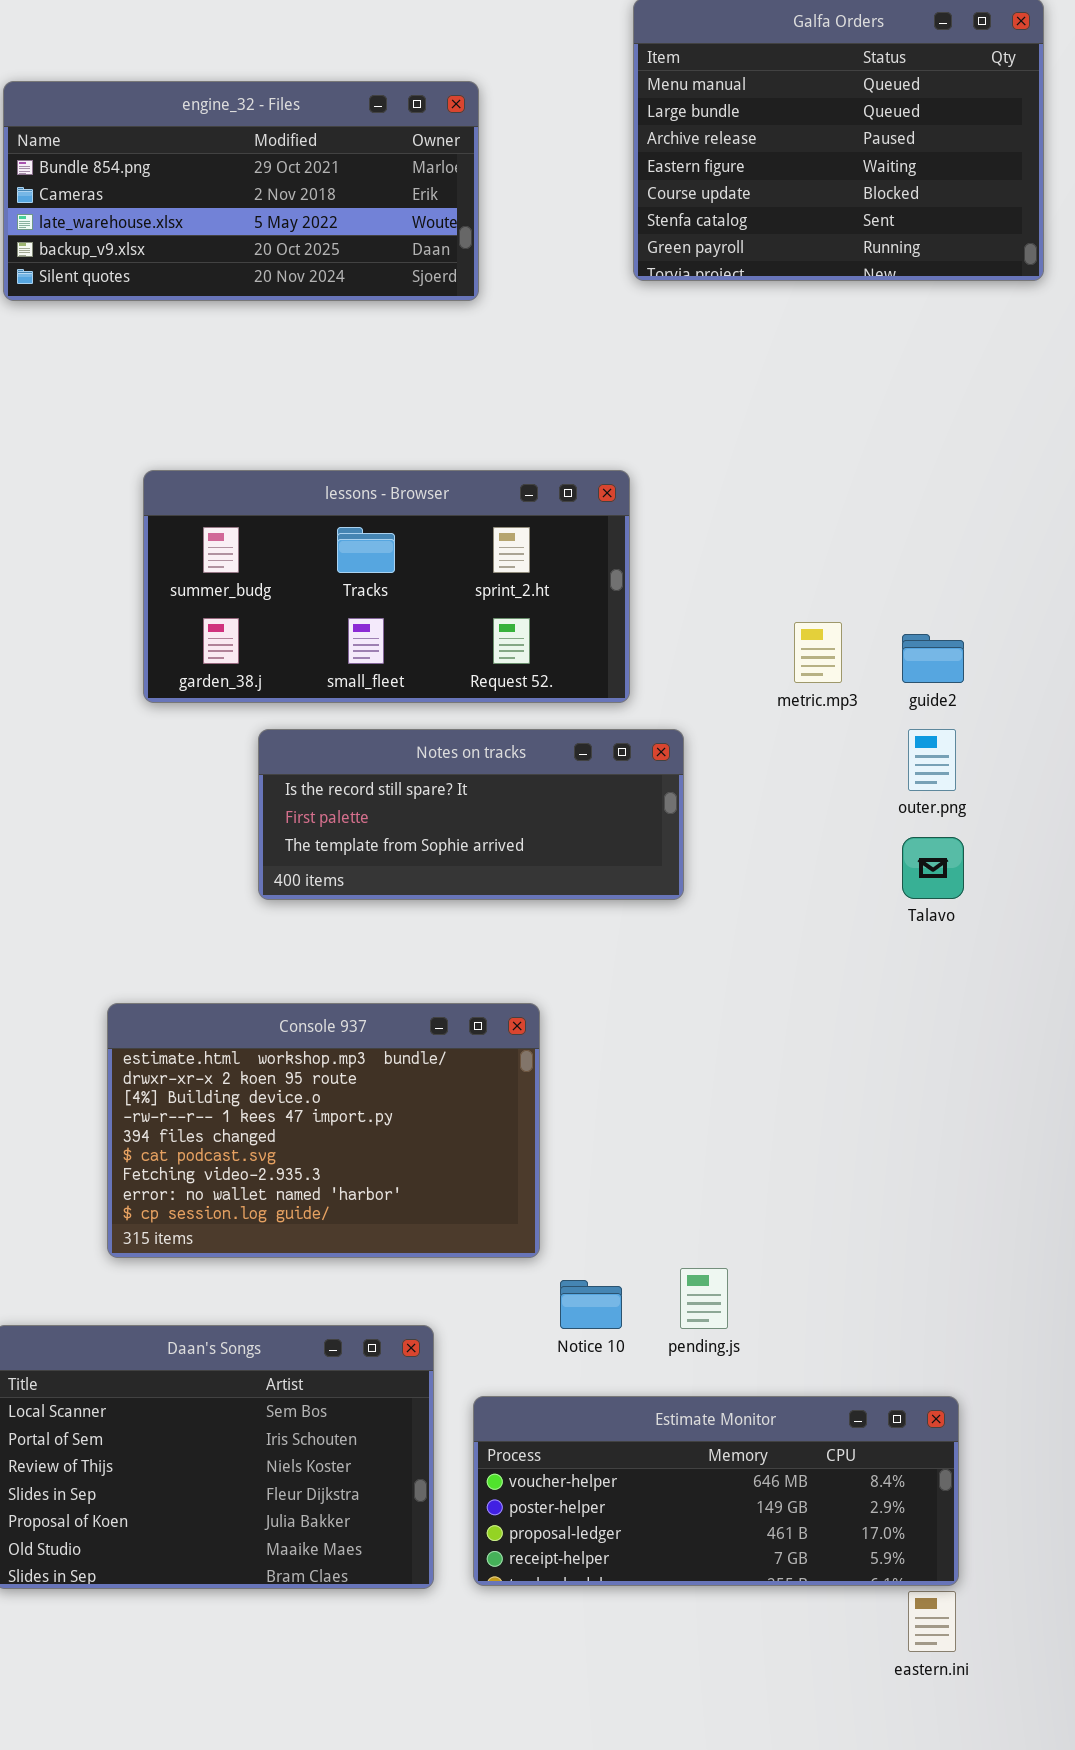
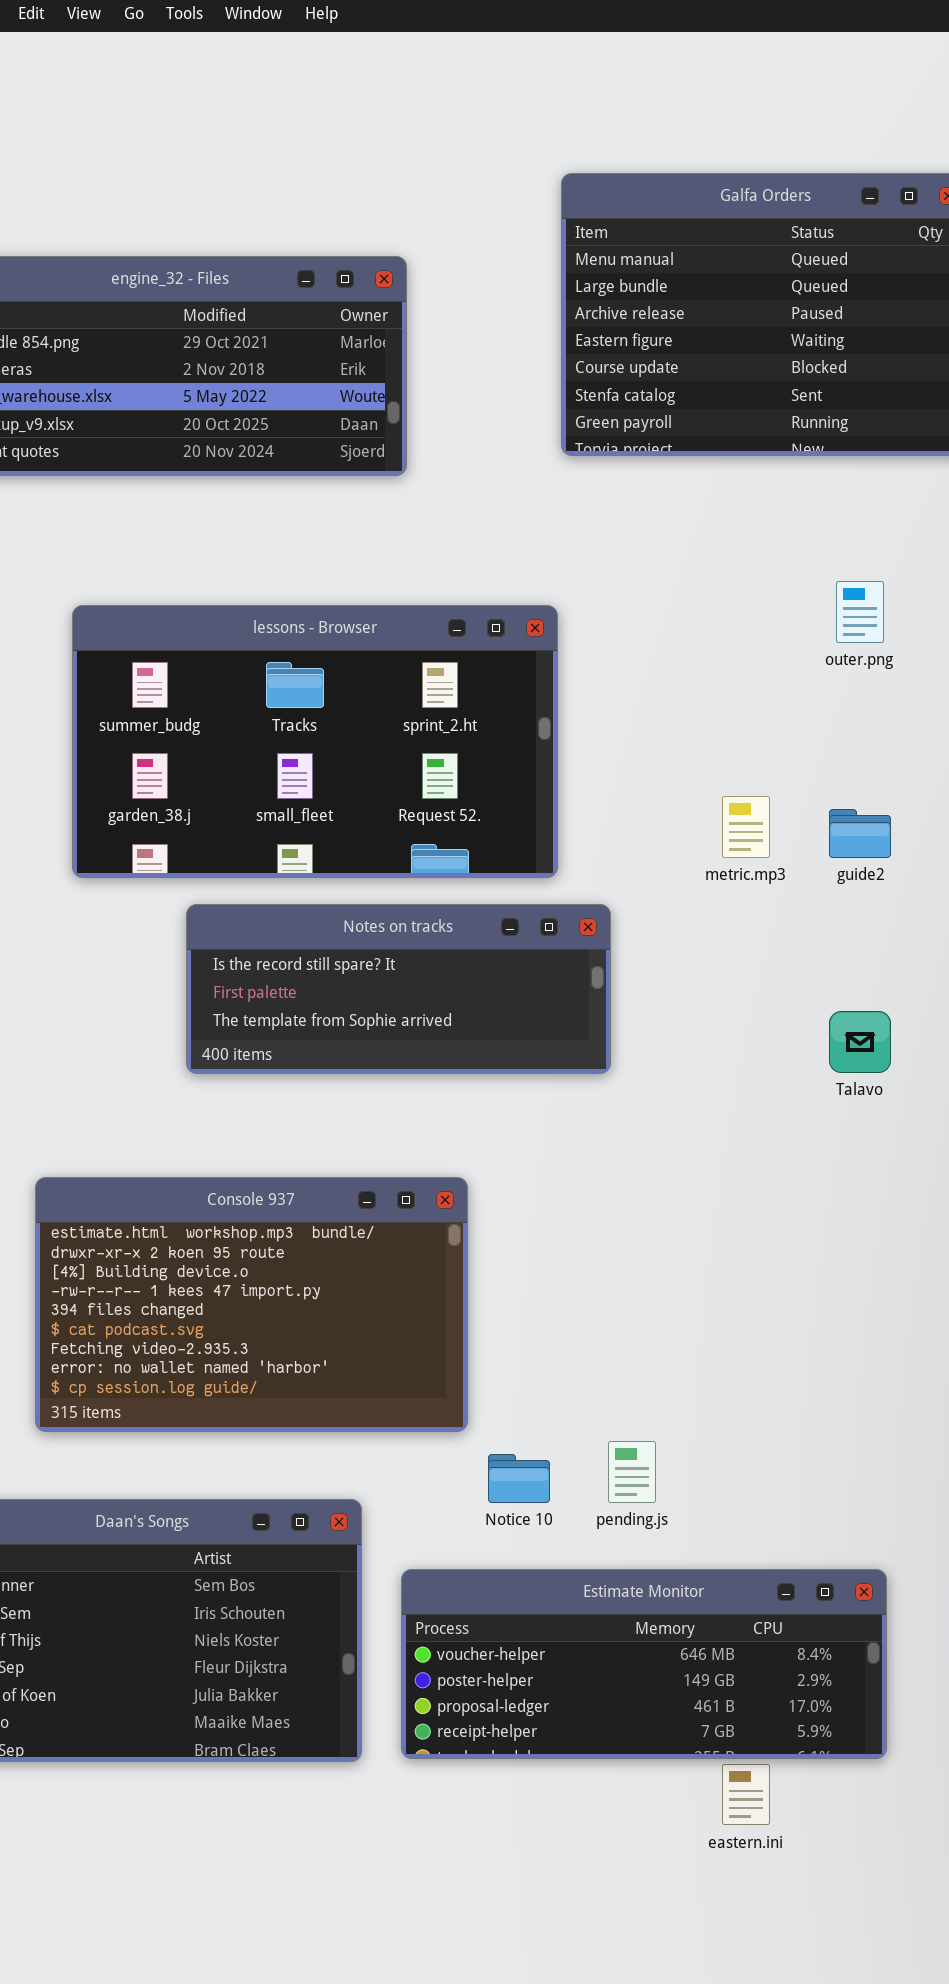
lessons - Browser: [143,470,630,703] -> [72,605,558,878], resized
outer.png: [908,729,956,791] -> [836,581,884,643], moved
eastern.ini: [908,1591,956,1652] -> [722,1764,770,1825], moved

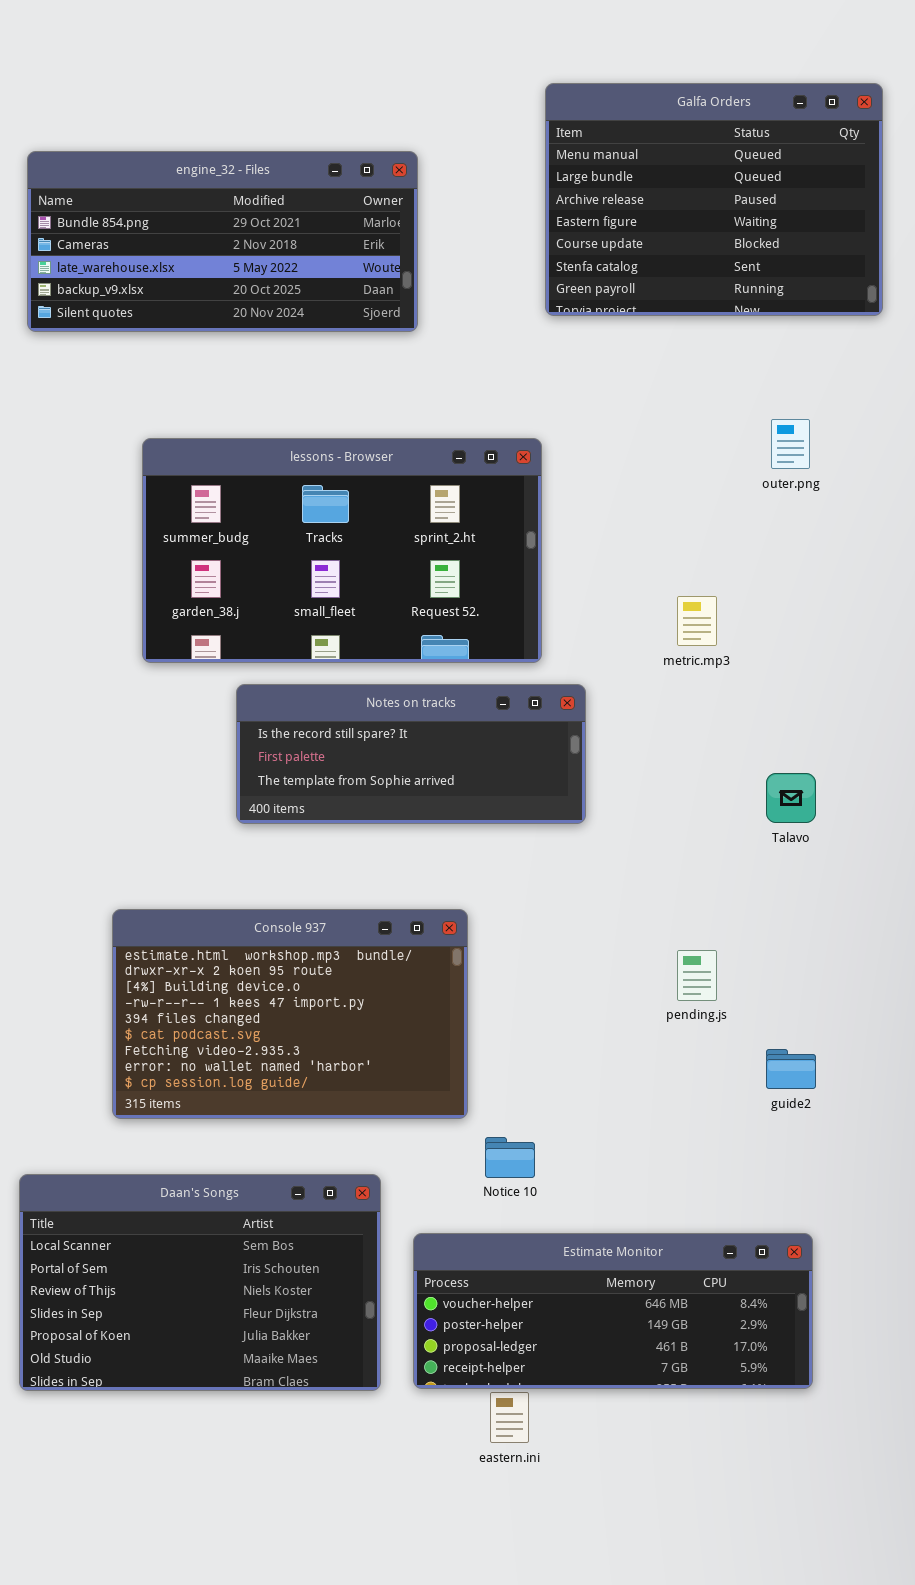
guide2: [829,809,891,858] -> [766,1049,816,1089], moved
pending.js: [608,1441,656,1503] -> [677,950,717,1001], moved
eastern.ini: [722,1764,770,1825] -> [490,1392,529,1443], moved

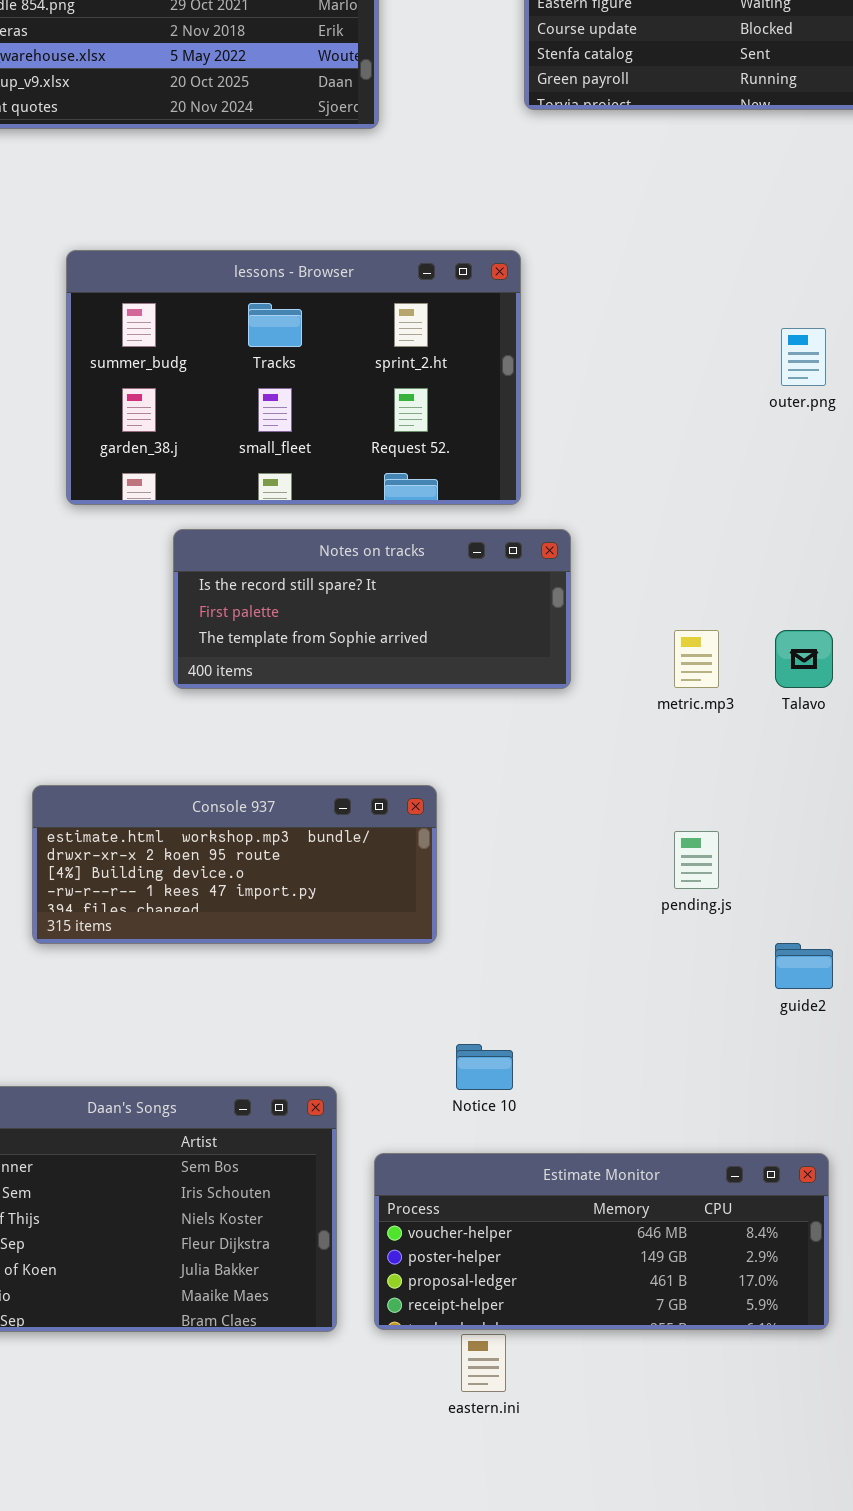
outer.png: [771,419,810,469] -> [781,328,826,386], moved
metric.mp3: [677,596,717,646] -> [674,630,719,688], moved
Console 937: [112,909,468,1119] -> [32,785,437,944], resized

